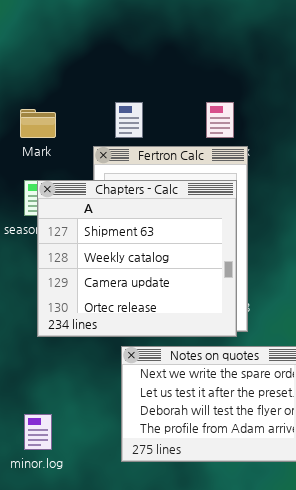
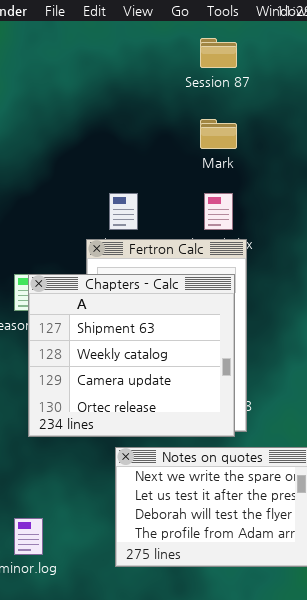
Mark: [20,109,56,138] -> [200,119,237,149], moved

